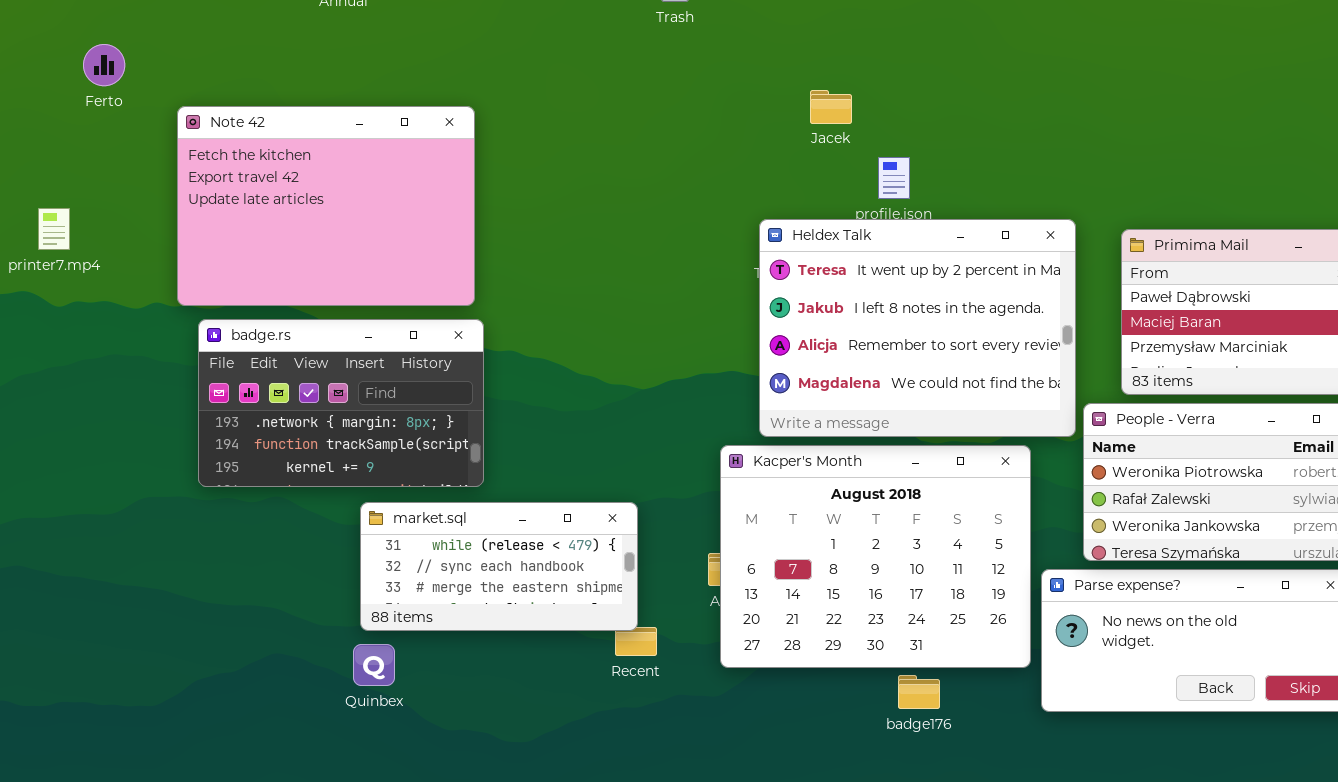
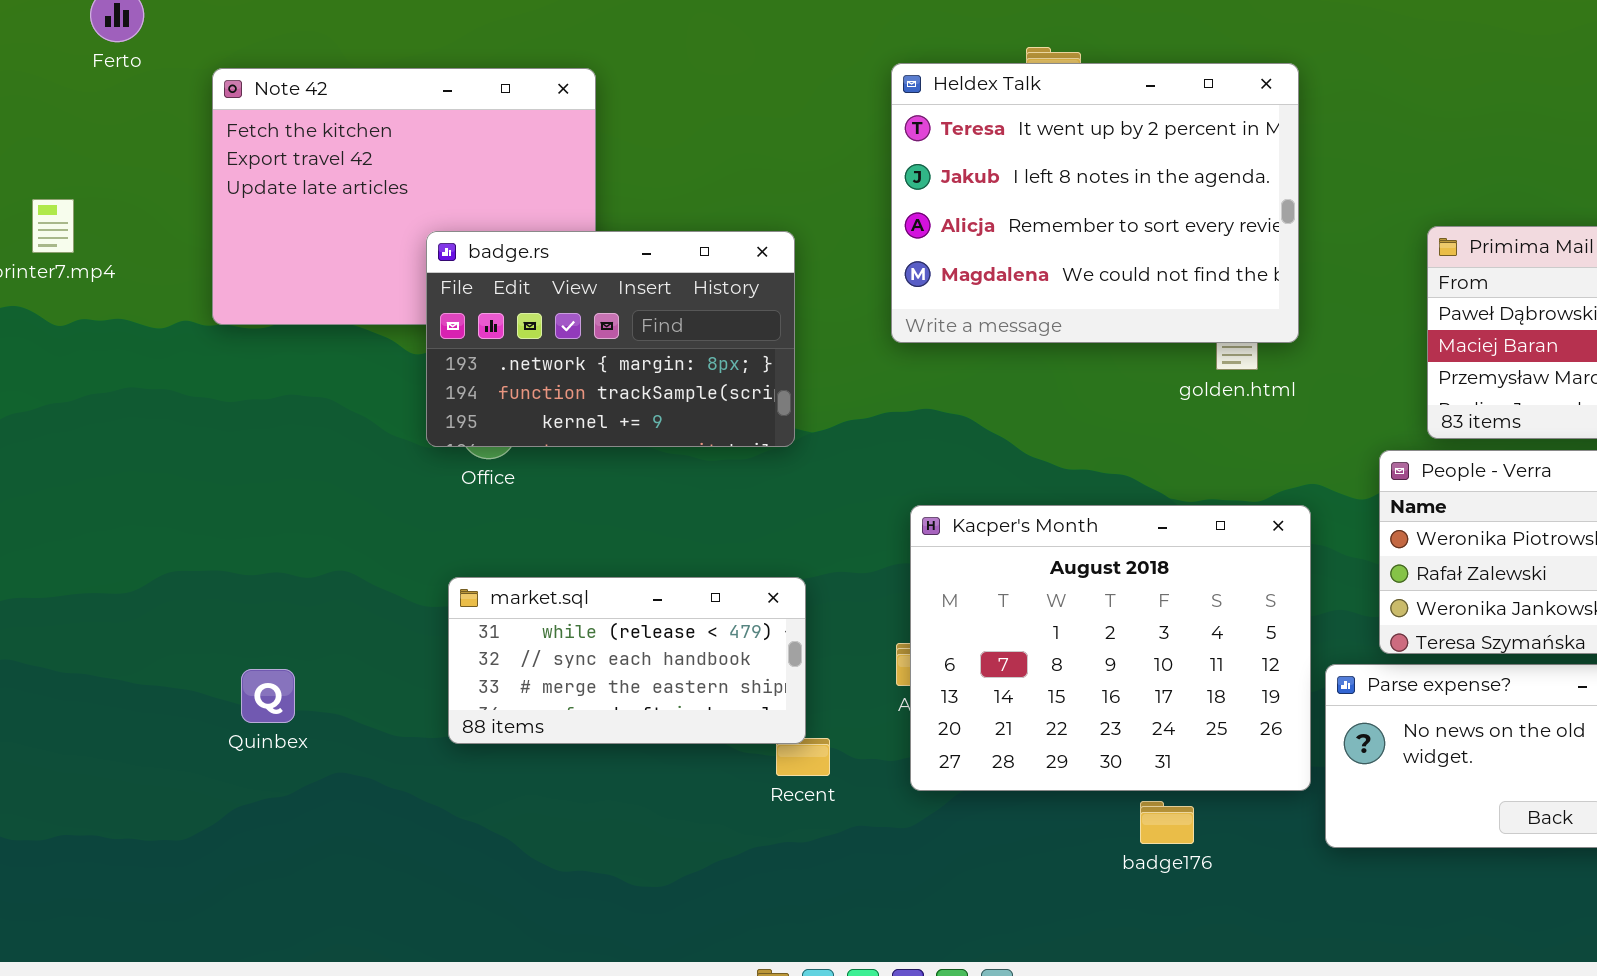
Heldex Talk: [759,219,1076,437] -> [891,63,1299,343], moved
badge.rs: [198,319,484,487] -> [426,231,795,447], moved
Quinbex: [353,644,395,686] -> [241,669,295,723], moved

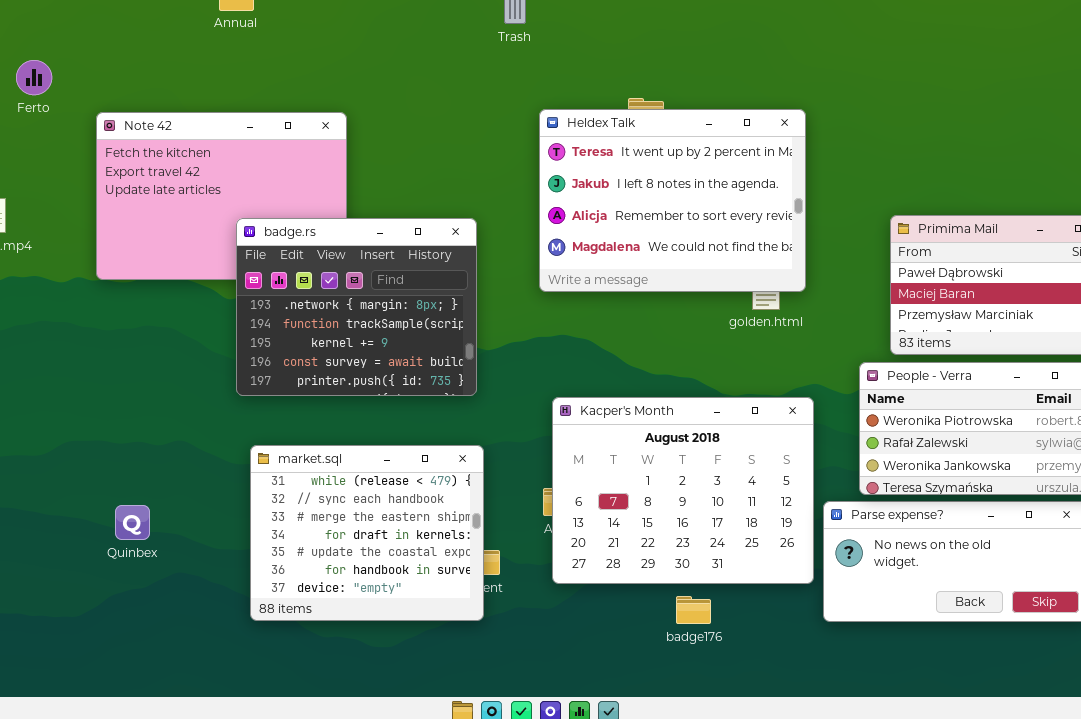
badge.rs: [426,231,795,447] -> [236,218,477,396], resized
market.sql: [448,577,806,744] -> [250,445,484,621], resized
badge176: [1140,801,1194,844] -> [676,596,711,624], moved

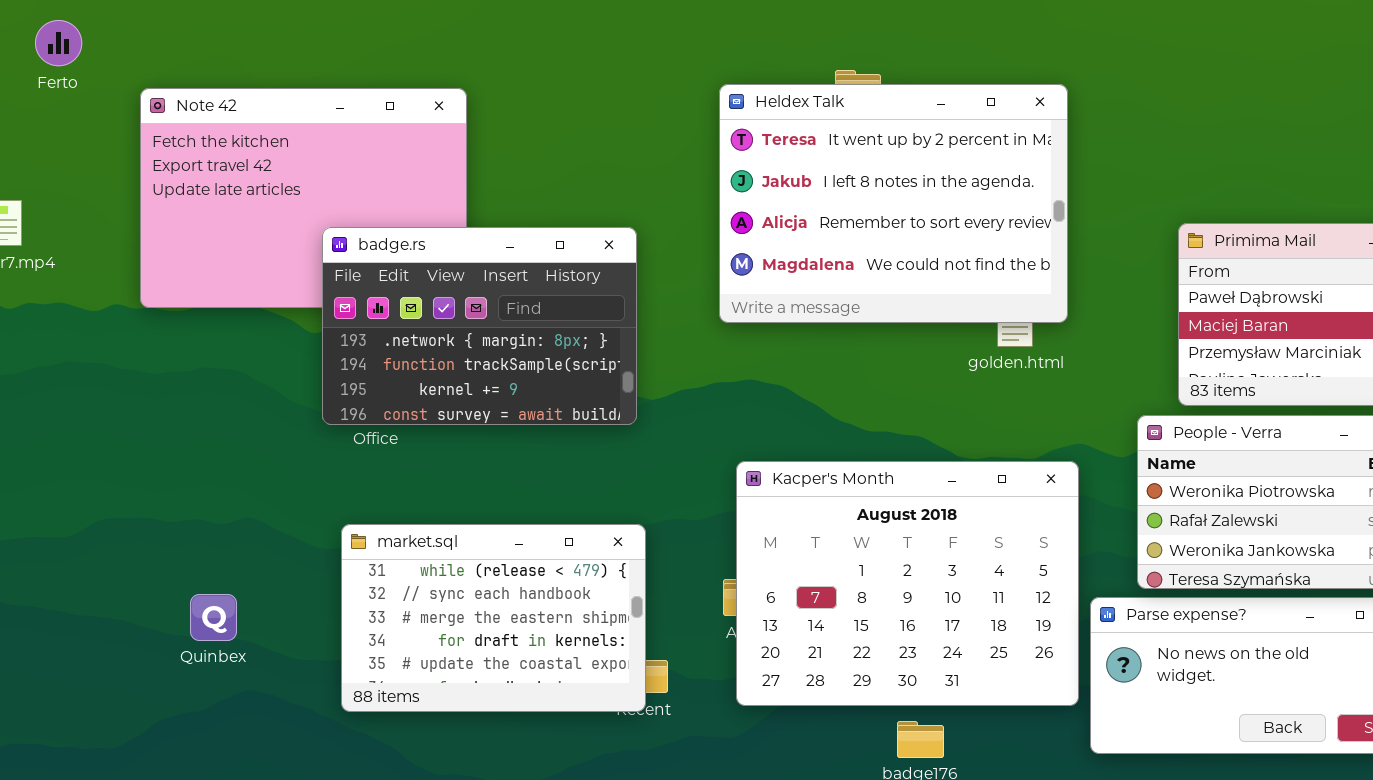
badge.rs: [236,218,477,396] -> [322,227,637,425], resized
market.sql: [250,445,484,621] -> [341,524,646,712], resized
Quinbex: [115,505,150,540] -> [190,594,237,641], moved

